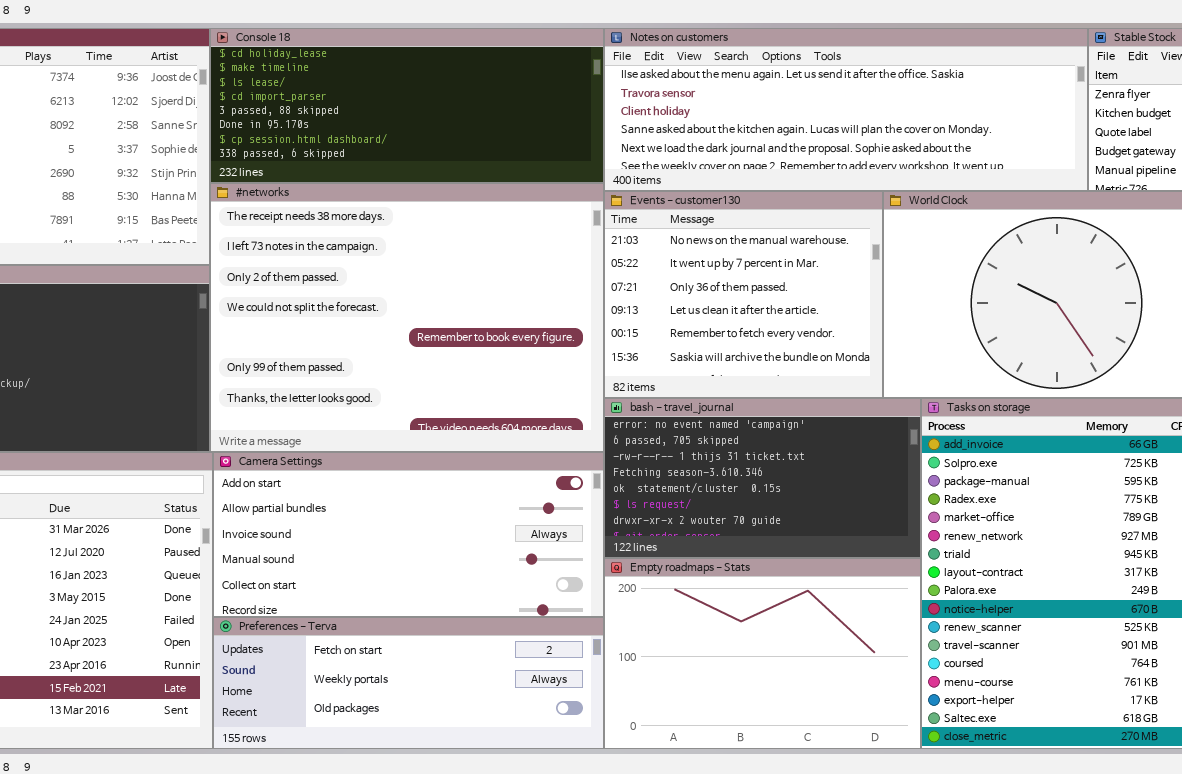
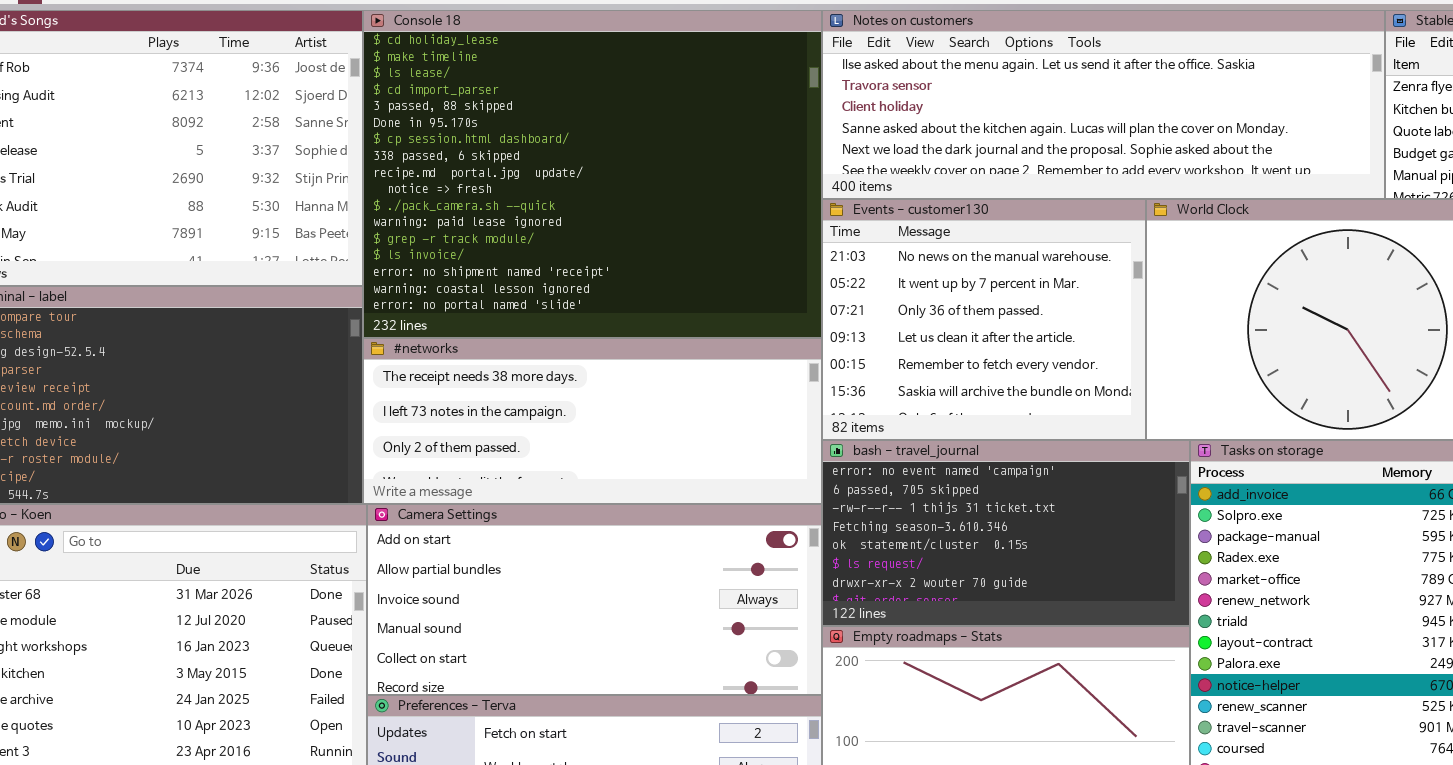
Console 18: [210,28,604,183] -> [363,10,822,338], resized
#networks: [210,183,604,452] -> [363,338,822,504], resized

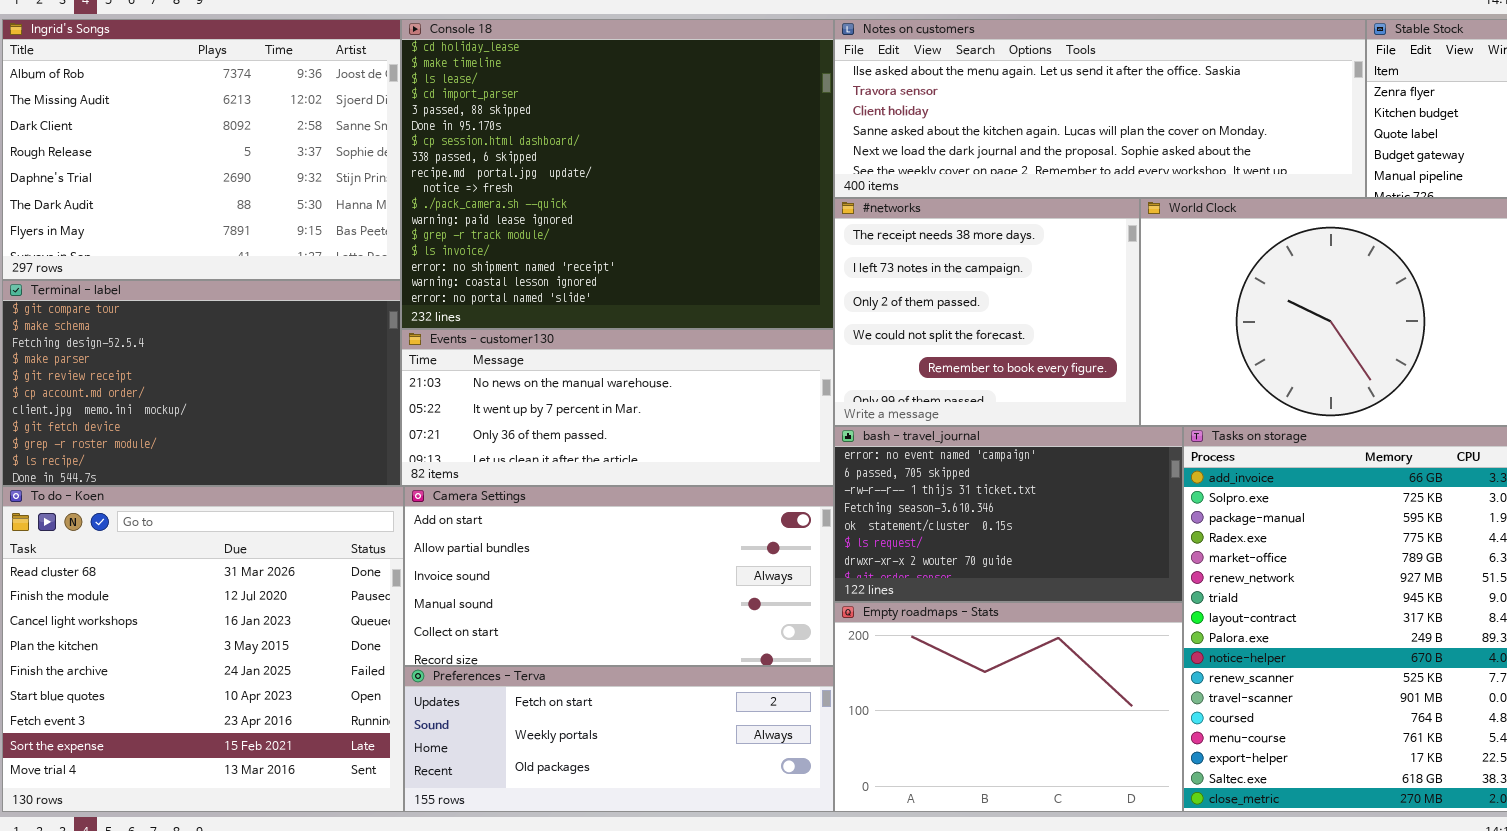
Events - customer130: [822,199,1146,440] -> [401,329,834,486], moved, resized
#networks: [363,338,822,504] -> [834,198,1140,426], moved, resized

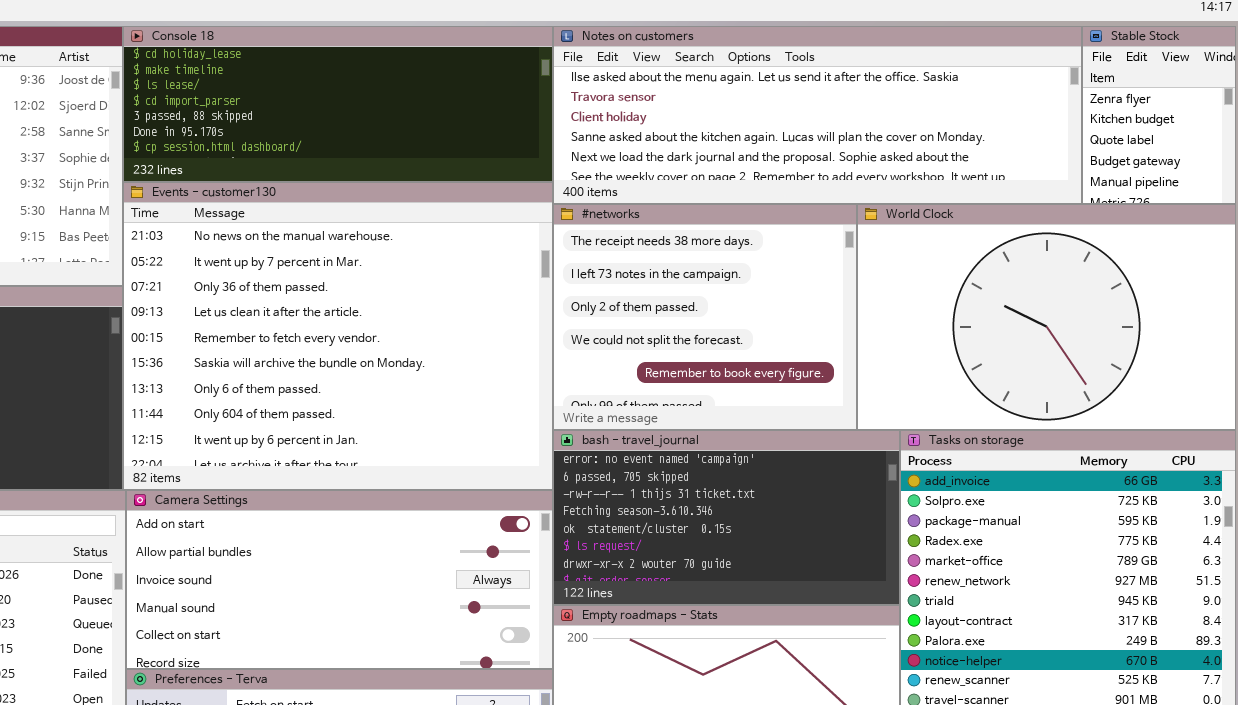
Console 18: [401,19,834,329] -> [123,26,553,182], resized
Events - customer130: [401,329,834,486] -> [123,182,553,490], resized

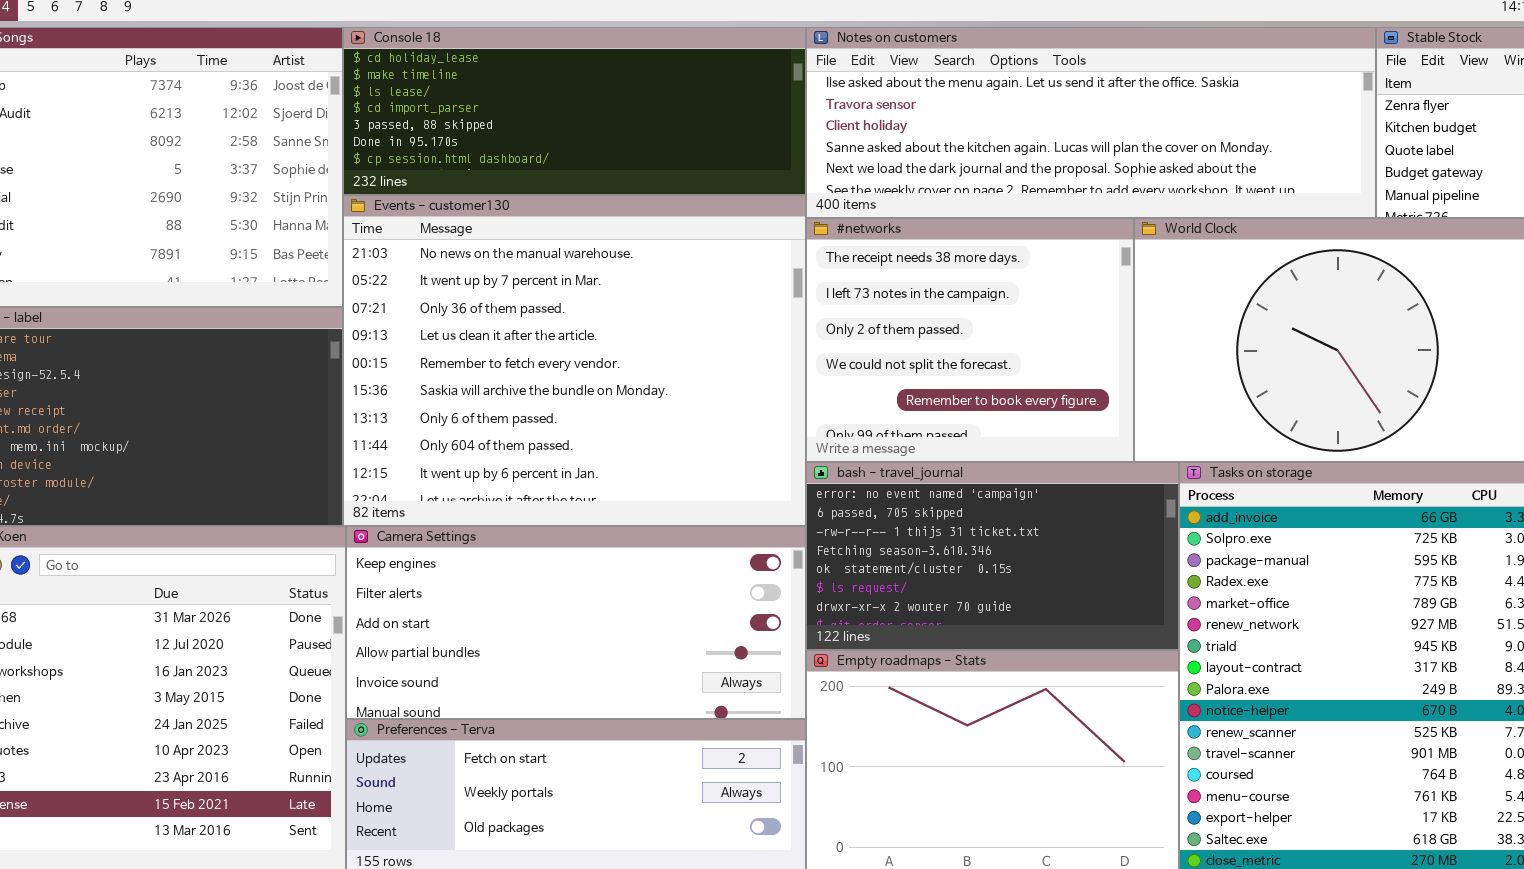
Camera Settings: [126,490,553,669] -> [346,526,806,719], scrolled up 2 rows

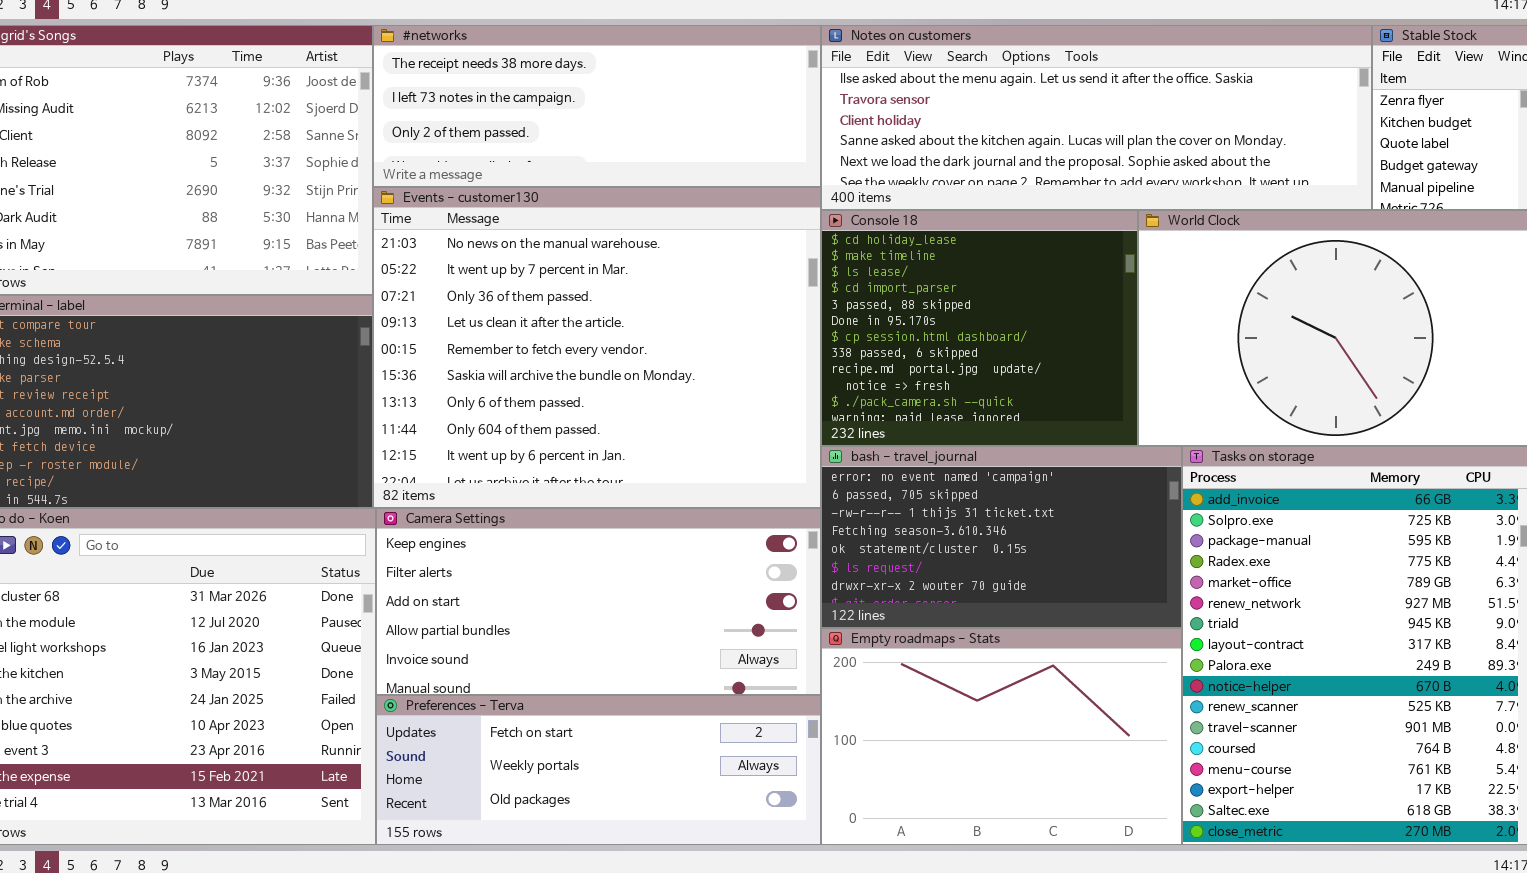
Console 18: [343,27,806,195] -> [821,210,1138,446], moved, resized
#networks: [806,218,1134,462] -> [373,25,821,187], moved, resized

